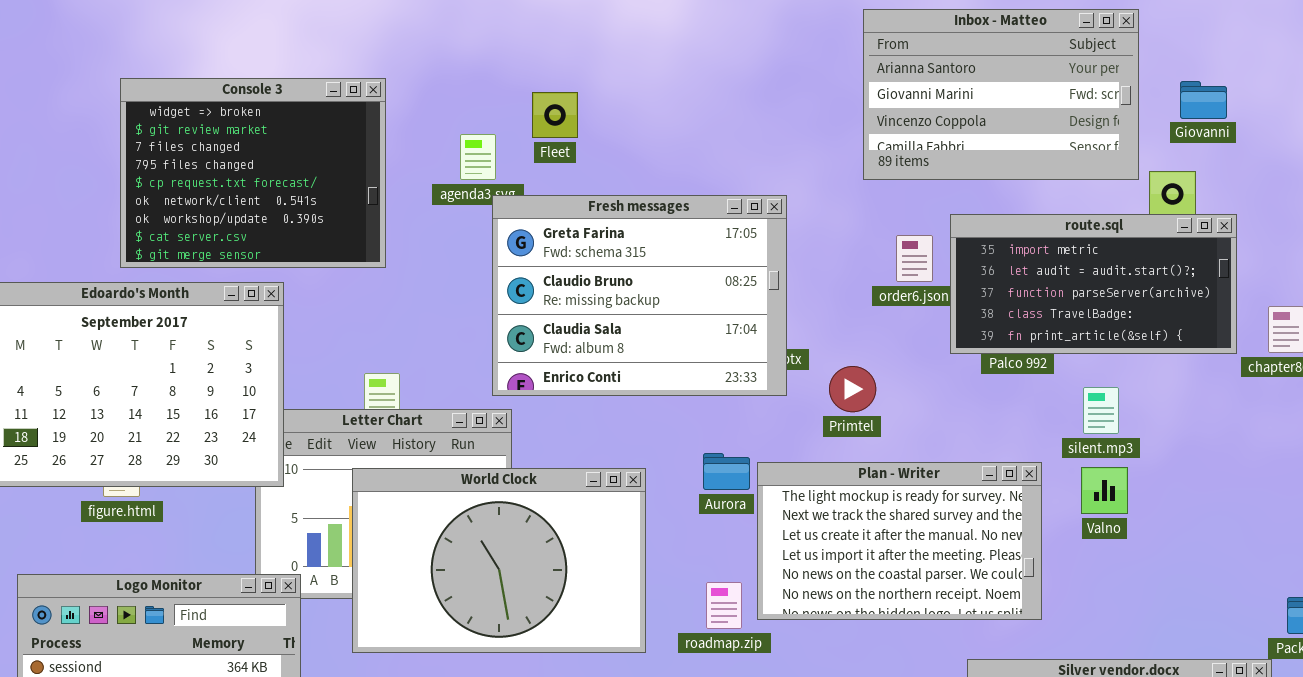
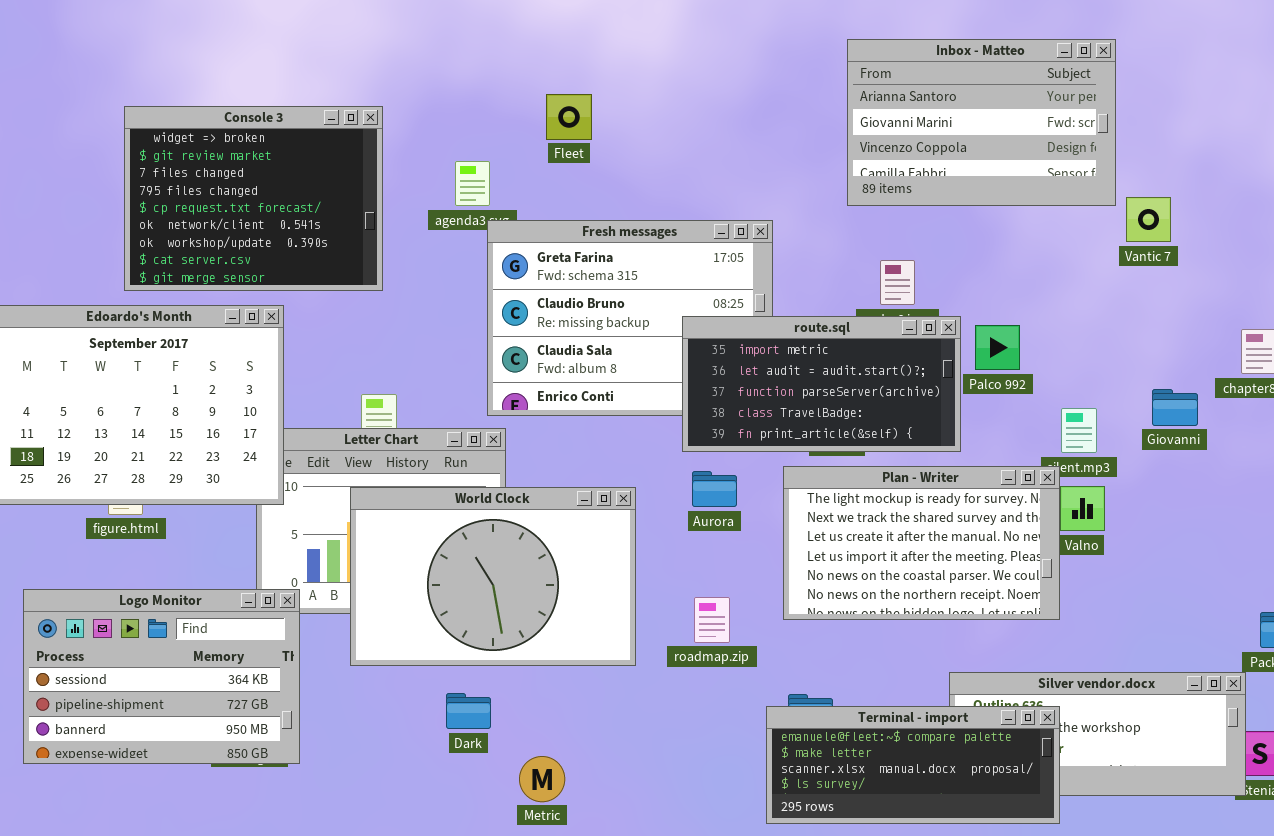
Giovanni: [1180,81,1227,119] -> [1152,389,1198,426], moved
Fleet: [532,92,578,138] -> [546,94,592,140], moved
route.sql: [950,214,1237,354] -> [682,316,961,452], moved
Plan - Writer: [757,462,1042,620] -> [783,466,1060,620], moved

